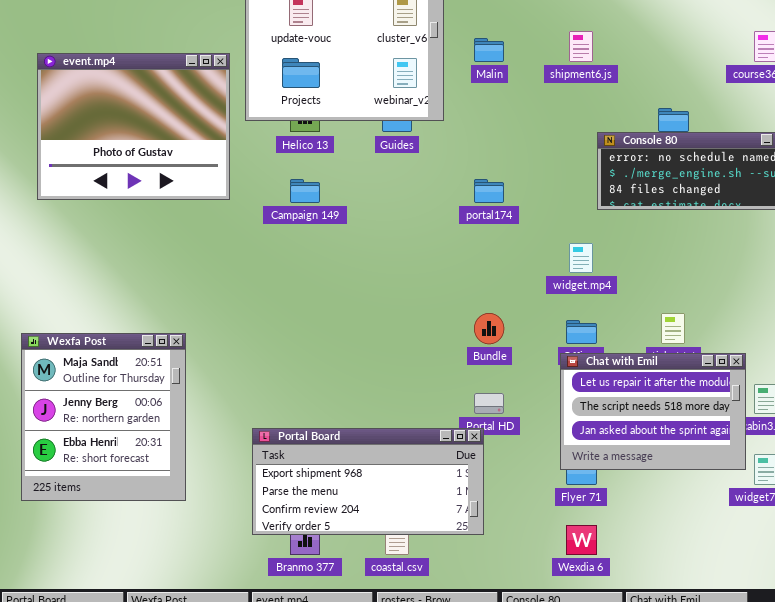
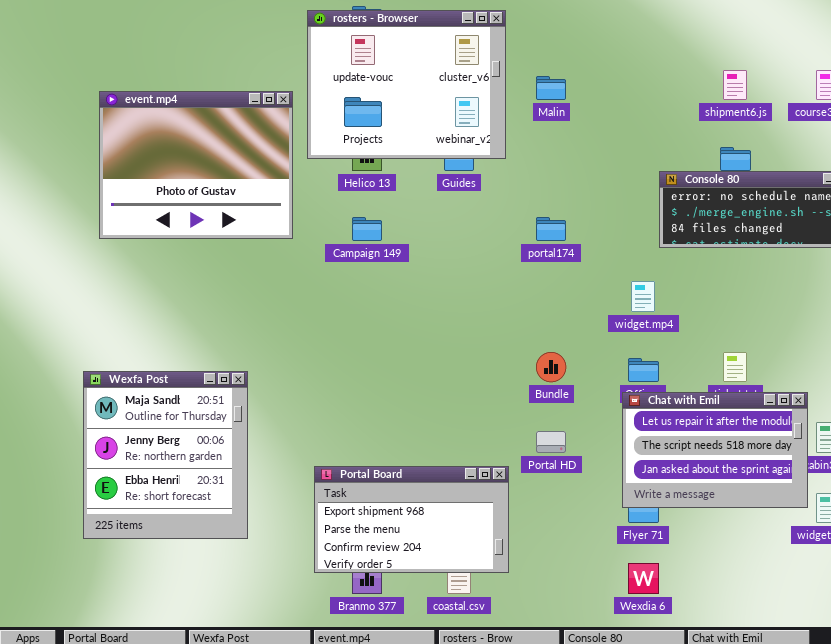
shipment6.js: [569,31,593,62] -> [723,70,747,100], moved
Portal Board: [252,428,484,535] -> [314,466,509,573], resized

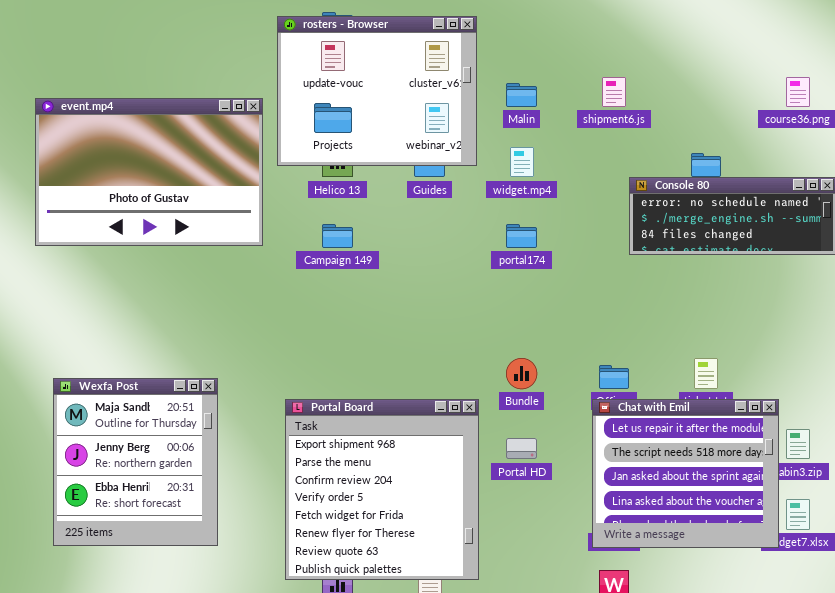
shipment6.js: [723,70,747,100] -> [602,77,626,107], moved
event.mp4: [99,91,293,239] -> [35,98,263,246], resized
widget.mp4: [631,281,655,312] -> [510,147,534,177], moved
Chat with Emil: [622,392,808,508] -> [592,399,779,548], resized
Portal Board: [314,466,509,573] -> [285,399,479,580], resized

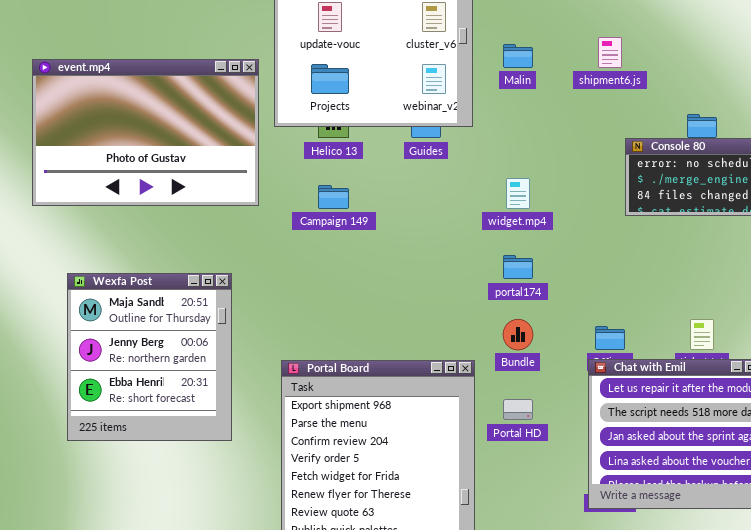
widget.mp4: [510,147,534,177] -> [506,178,530,209], moved
portal174: [506,224,537,248] -> [503,255,533,279], moved
Wexfa Post: [53,378,218,546] -> [67,273,232,441], moved

